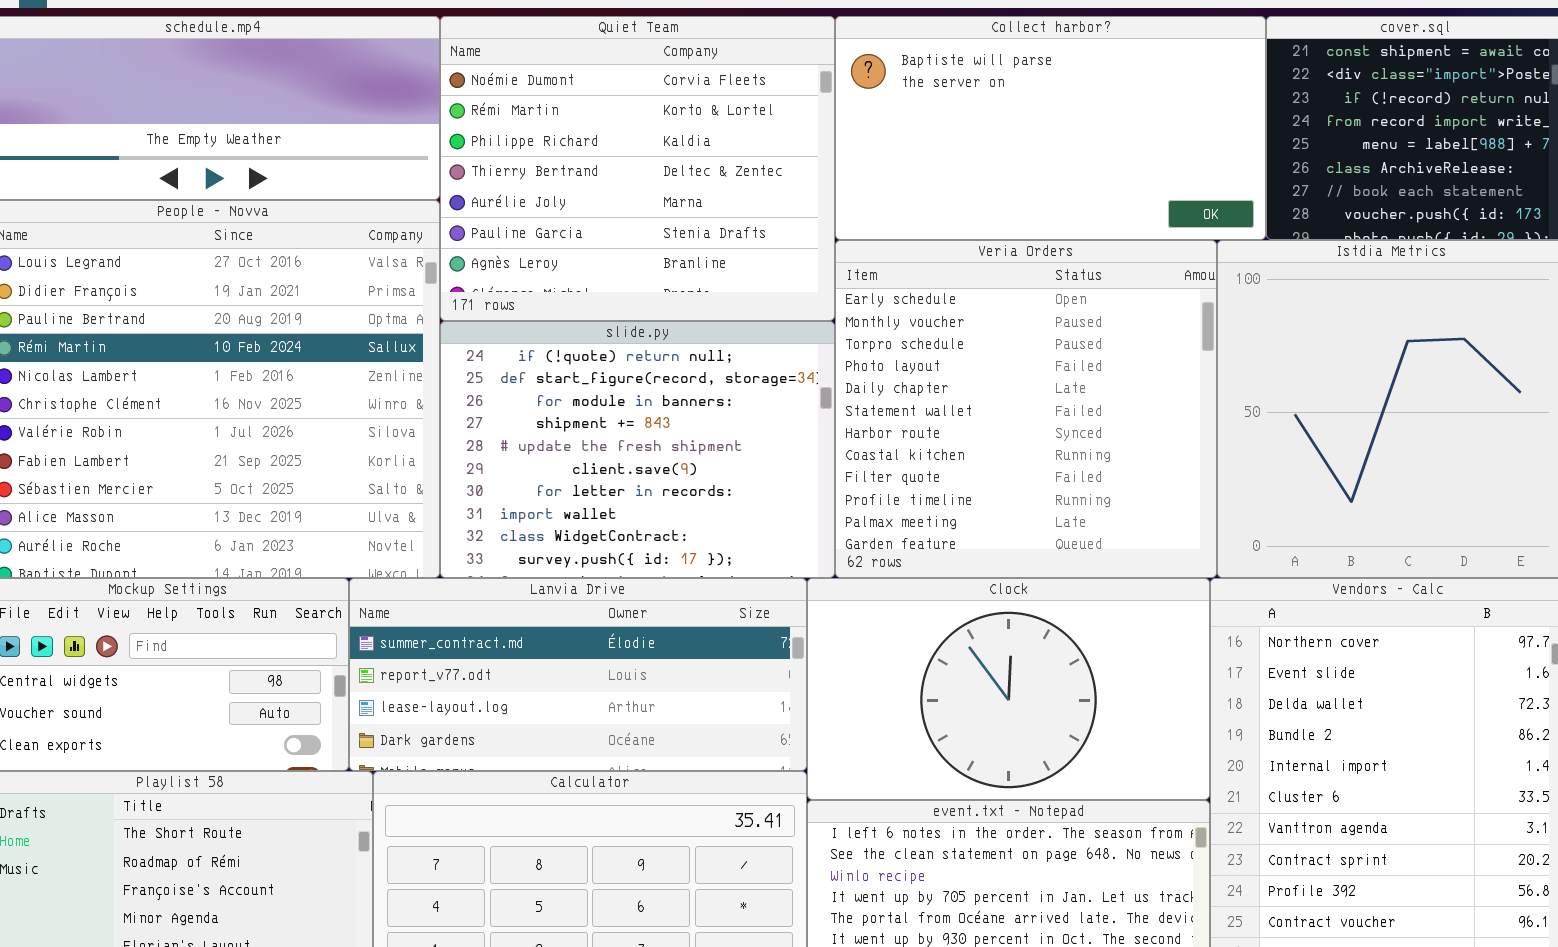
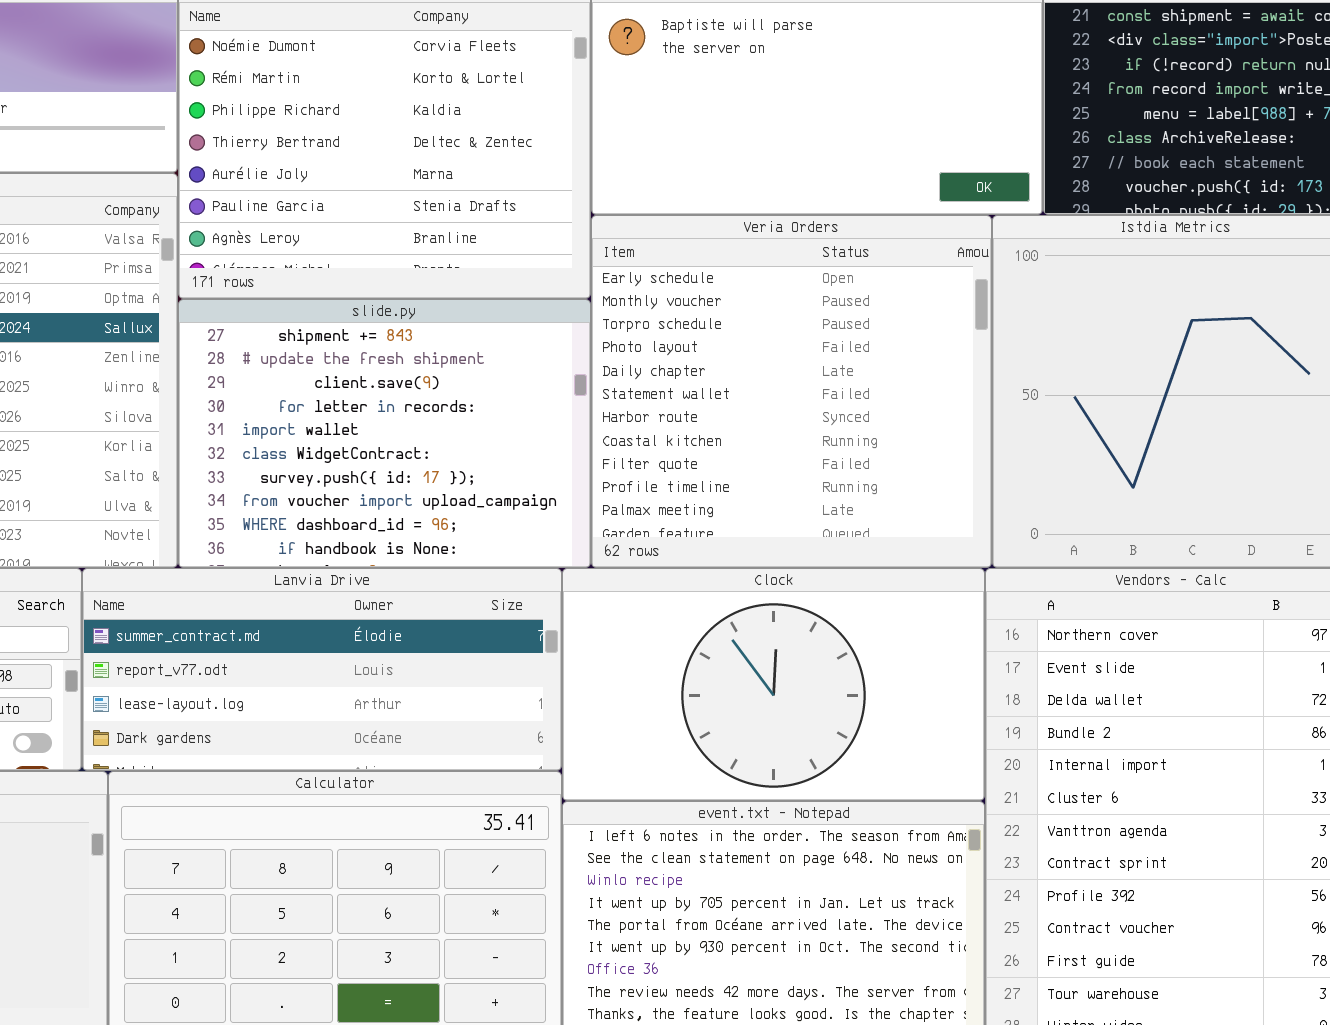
slide.py: [440,321,835,578] -> [178,299,591,568], scrolled down 3 rows

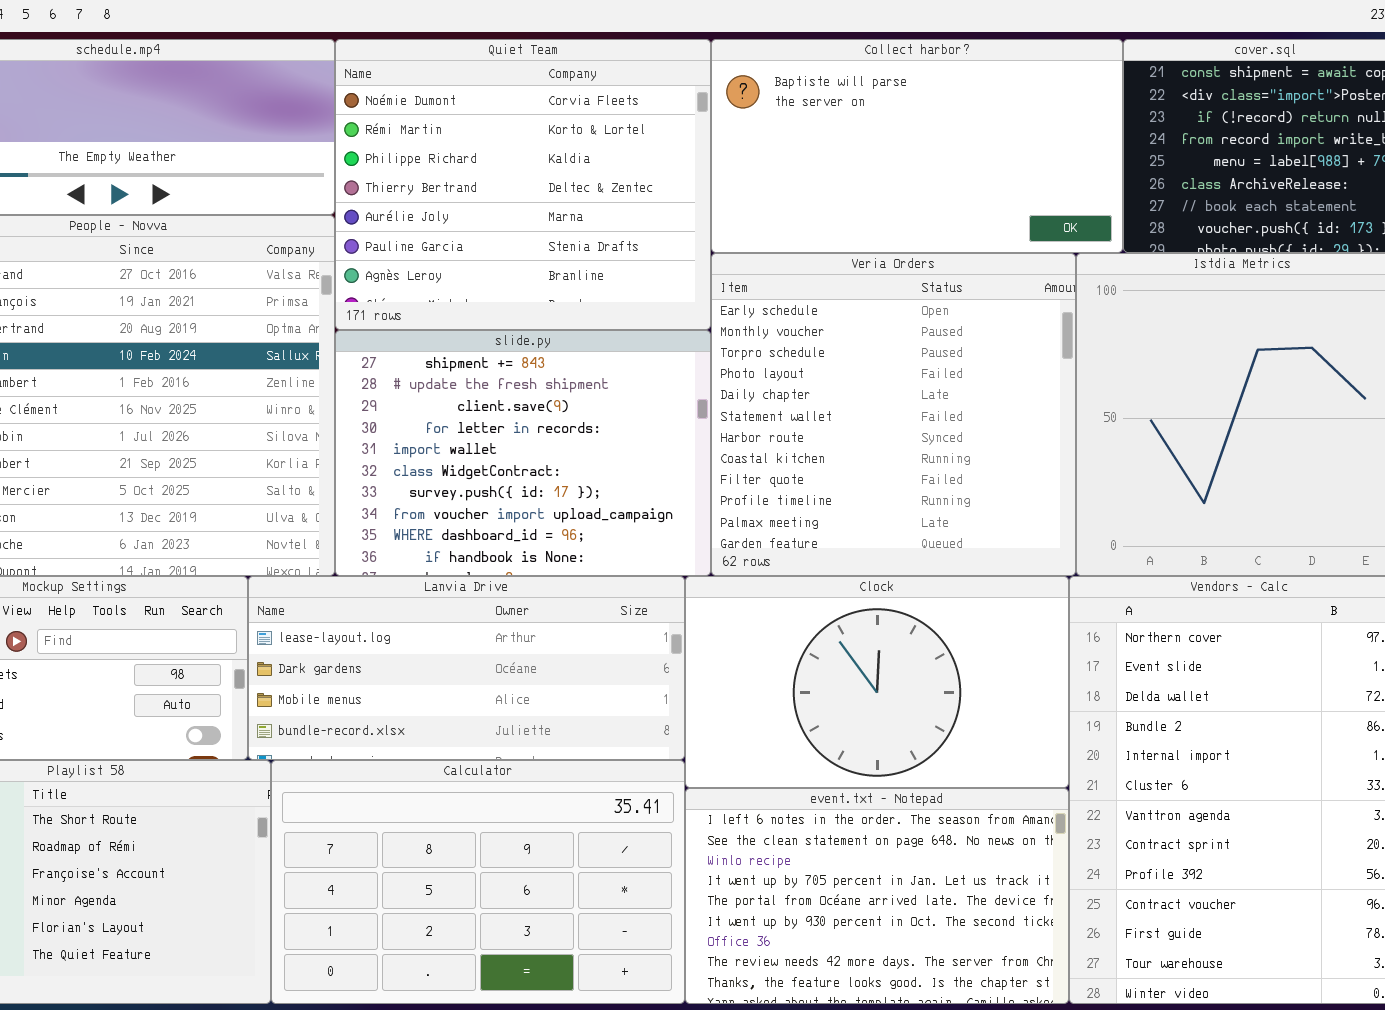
Lanvia Drive: [82,568,562,771] -> [248,576,685,760], scrolled down 2 rows

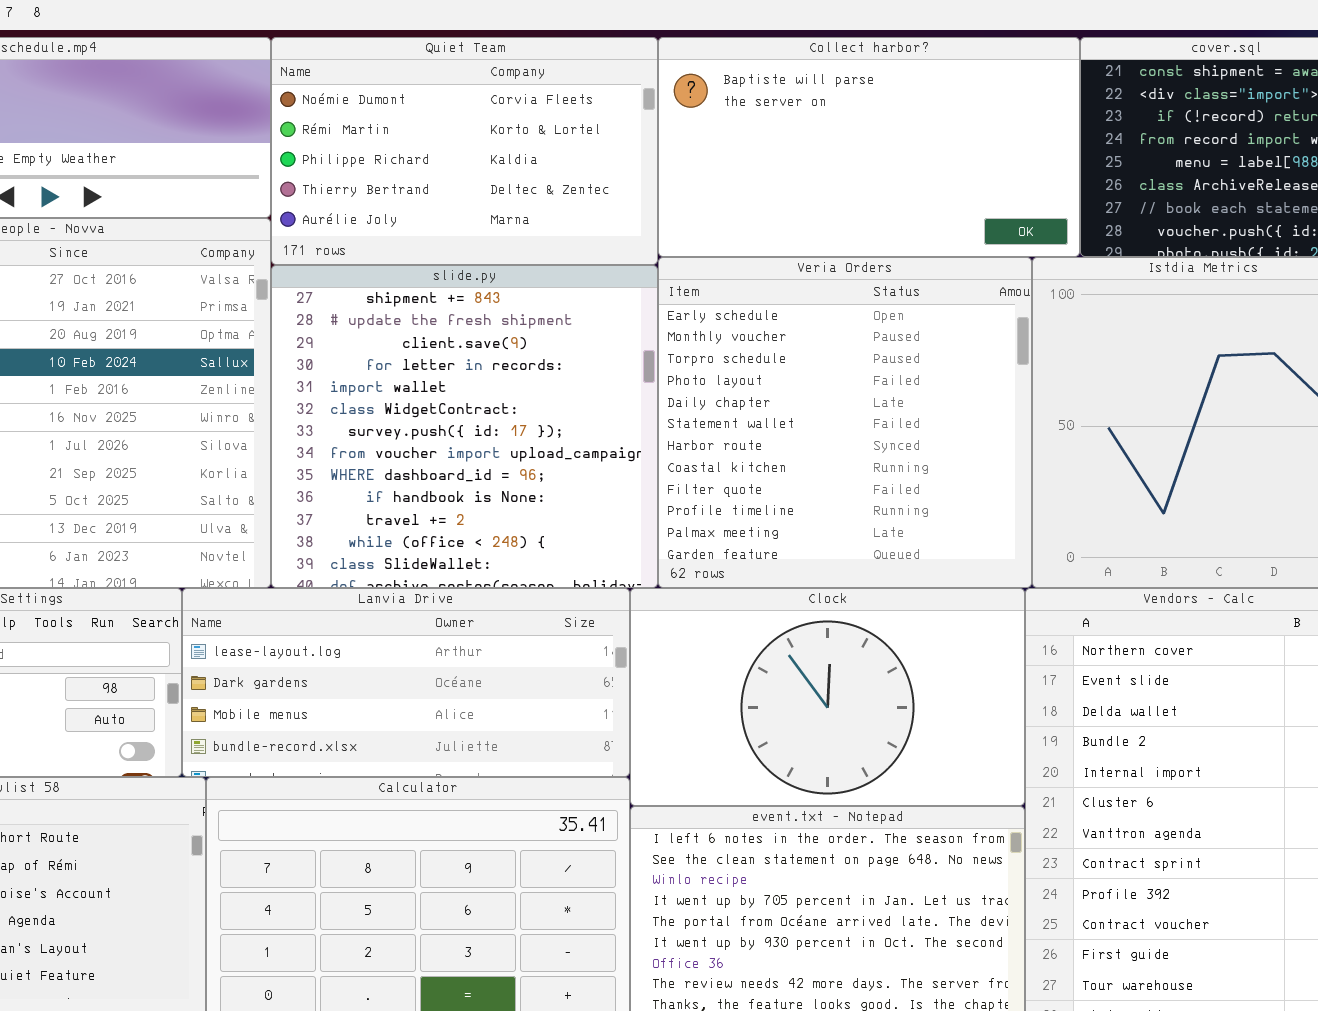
Quiet Team: [335,39,711,330] -> [271,37,658,265], resized
slide.py: [335,330,711,576] -> [271,265,658,588], resized

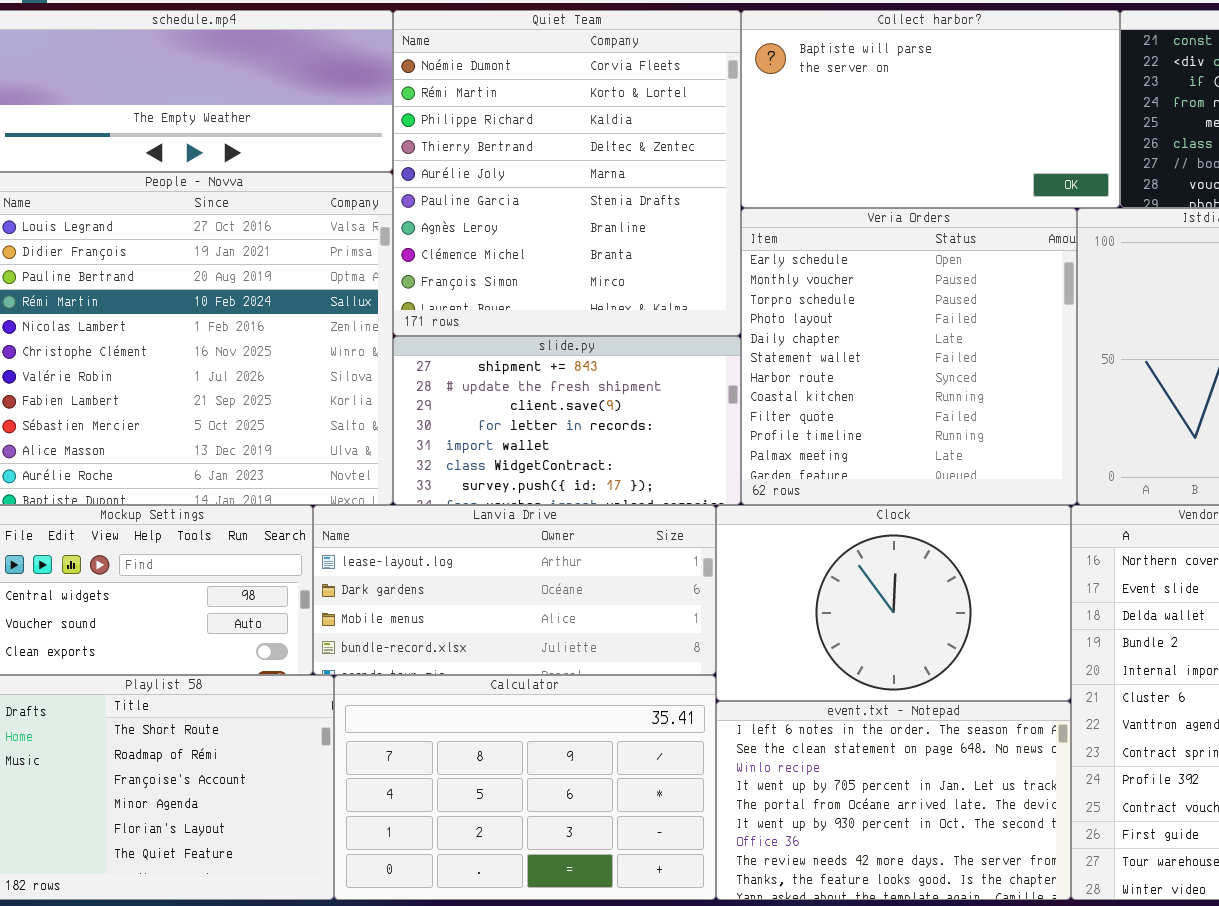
Quiet Team: [271,37,658,265] -> [393,10,741,336], resized
slide.py: [271,265,658,588] -> [393,336,741,505], resized

